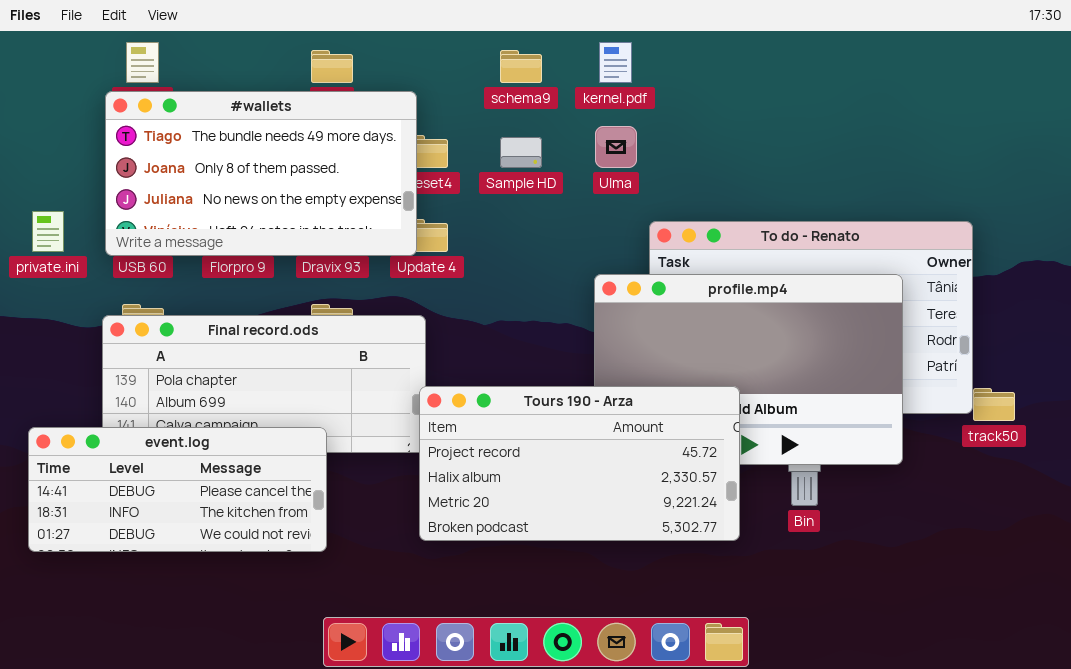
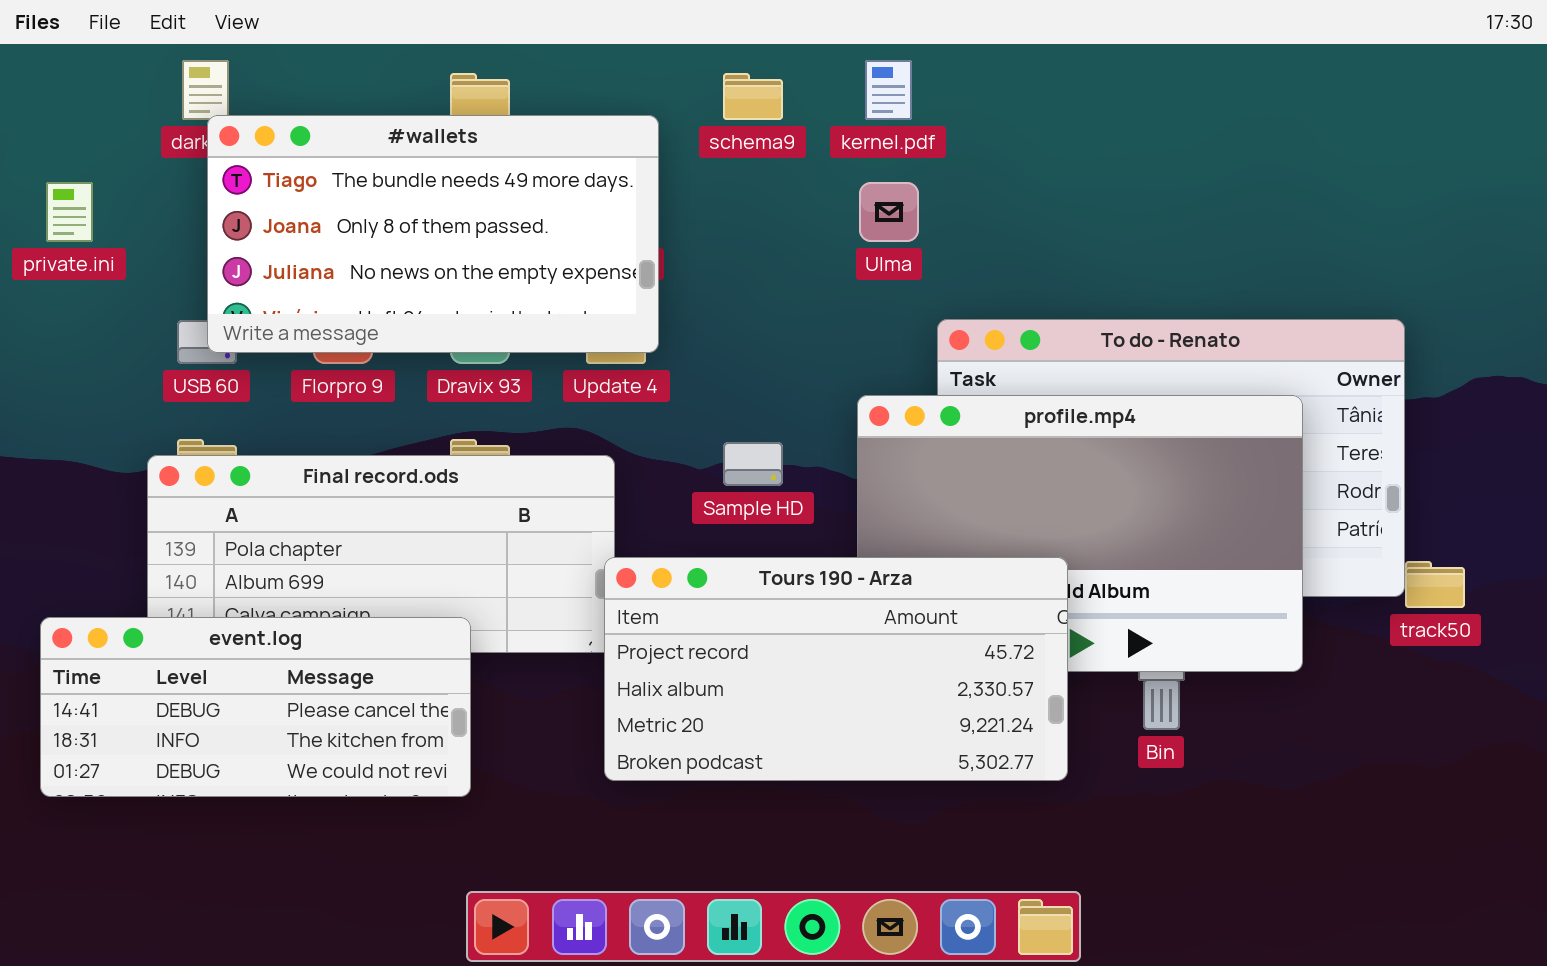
#wallets: [105,91,417,256] -> [207,115,659,353], moved
Sample HD: [500,137,542,168] -> [723,442,783,486], moved
private.ini: [32,211,64,252] -> [46,182,93,242], moved

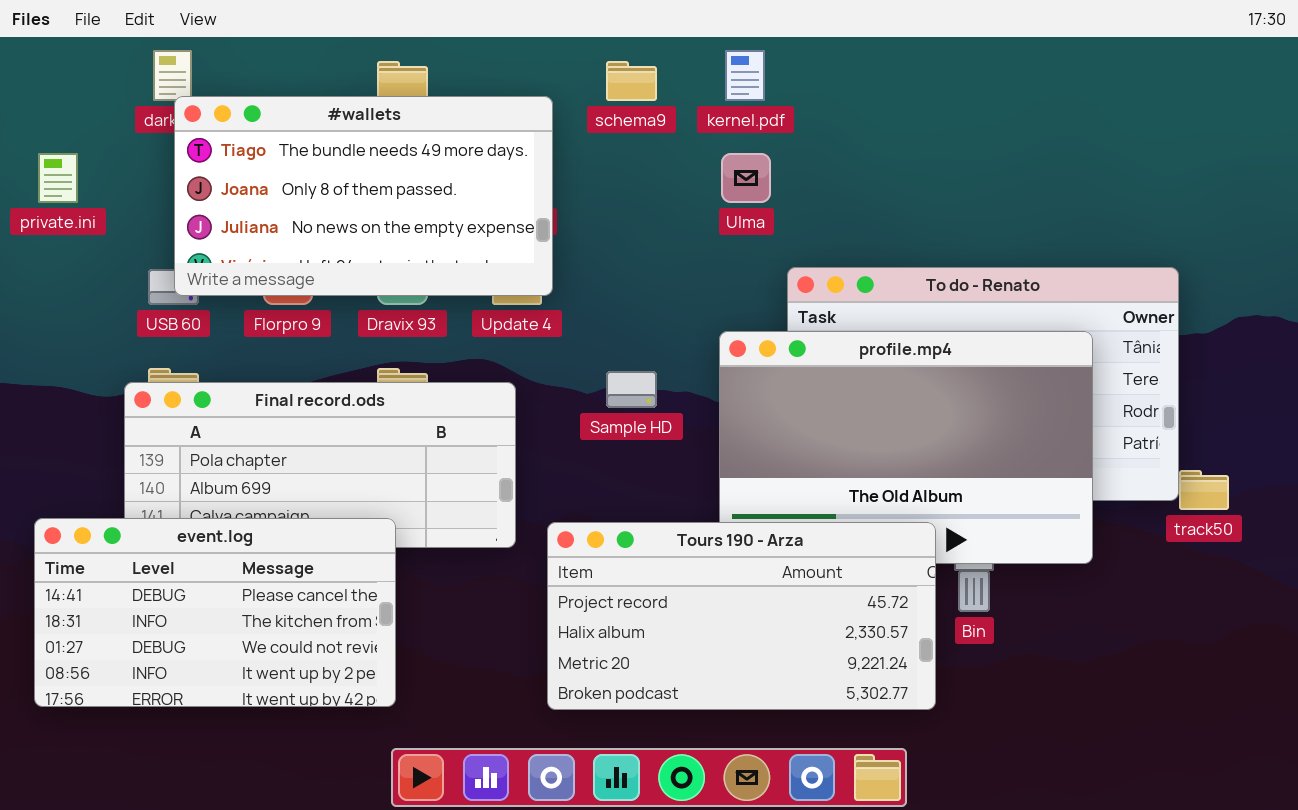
Tours 190 - Arza: [604,557,1068,781] -> [547,522,936,710], moved
event.log: [40,617,471,797] -> [34,518,396,707], resized

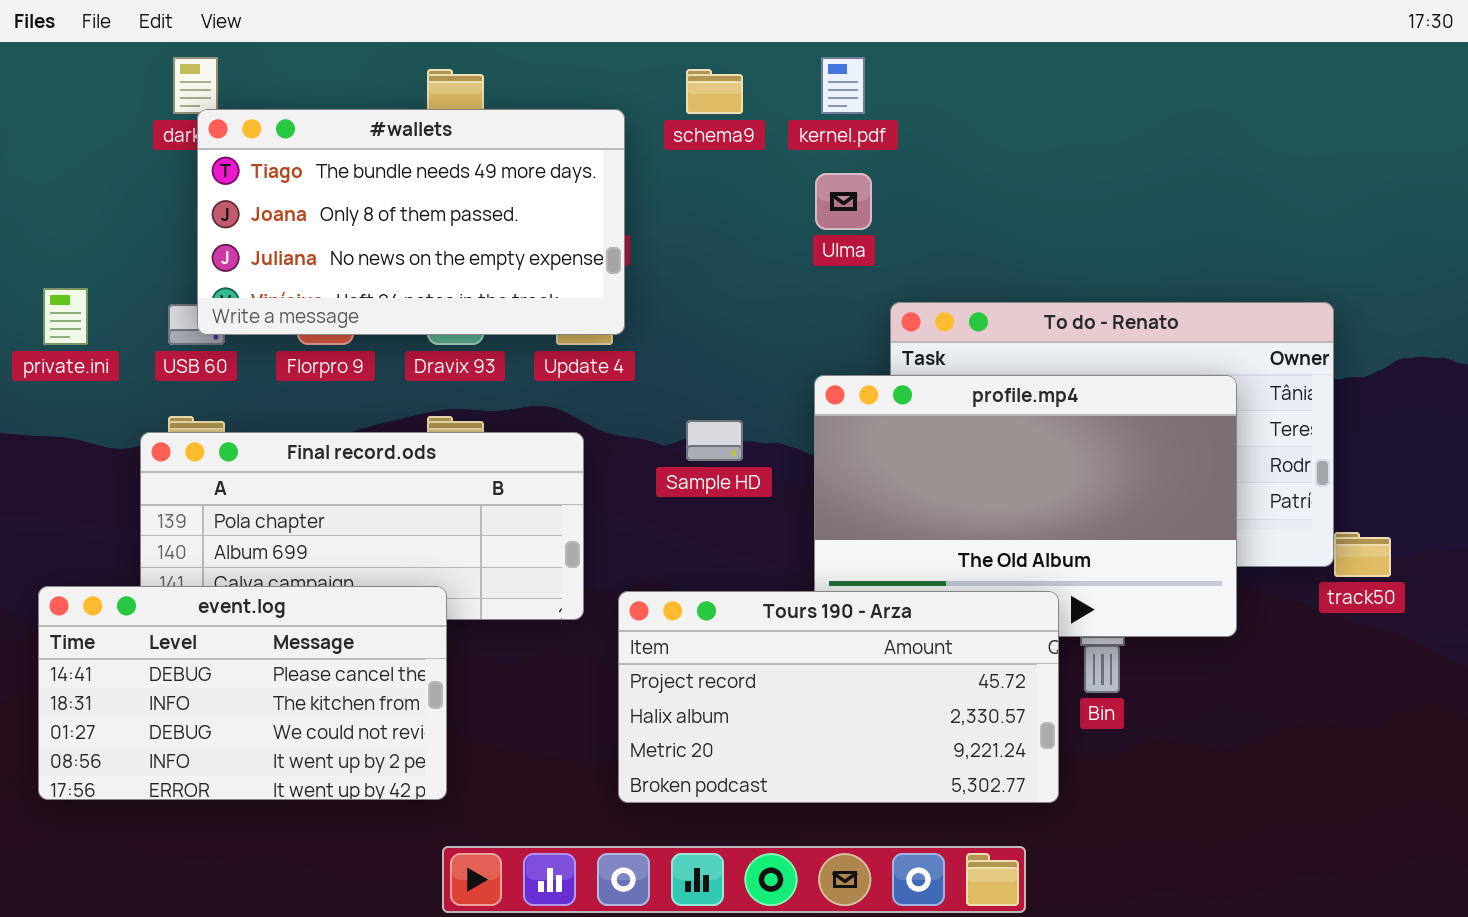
private.ini: [38,153,78,203] -> [43,288,88,345], moved

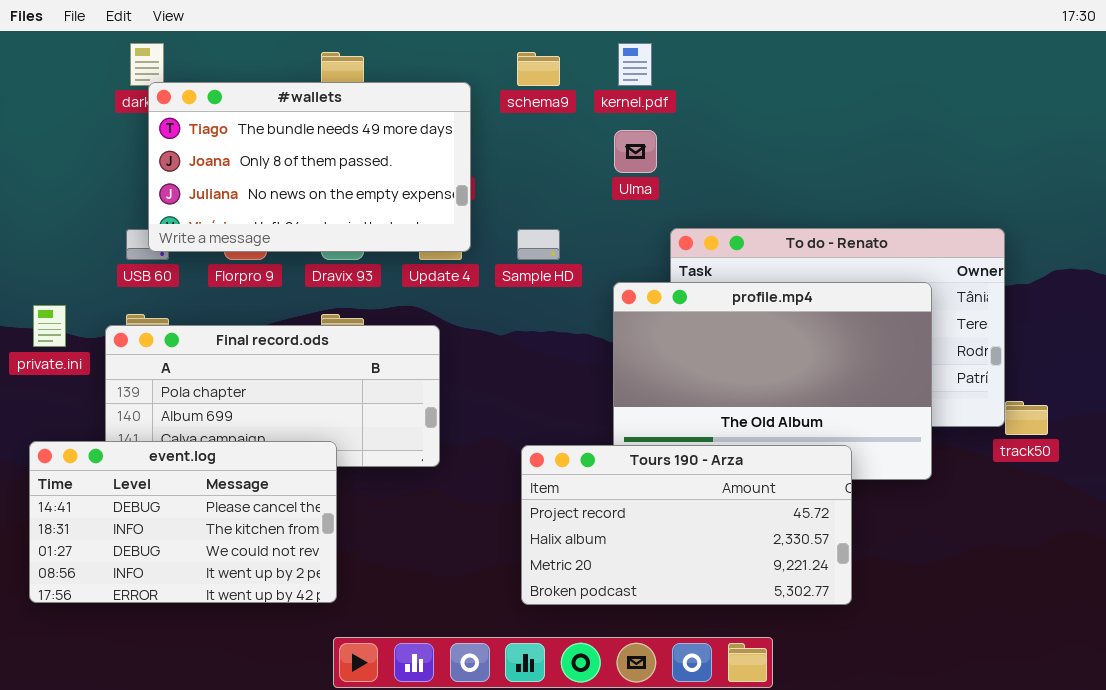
private.ini: [43,288,88,345] -> [33,305,66,347], moved
Sample HD: [686,420,743,461] -> [517,229,560,260], moved
Tours 190 - Arza: [618,591,1059,803] -> [521,445,852,605], moved

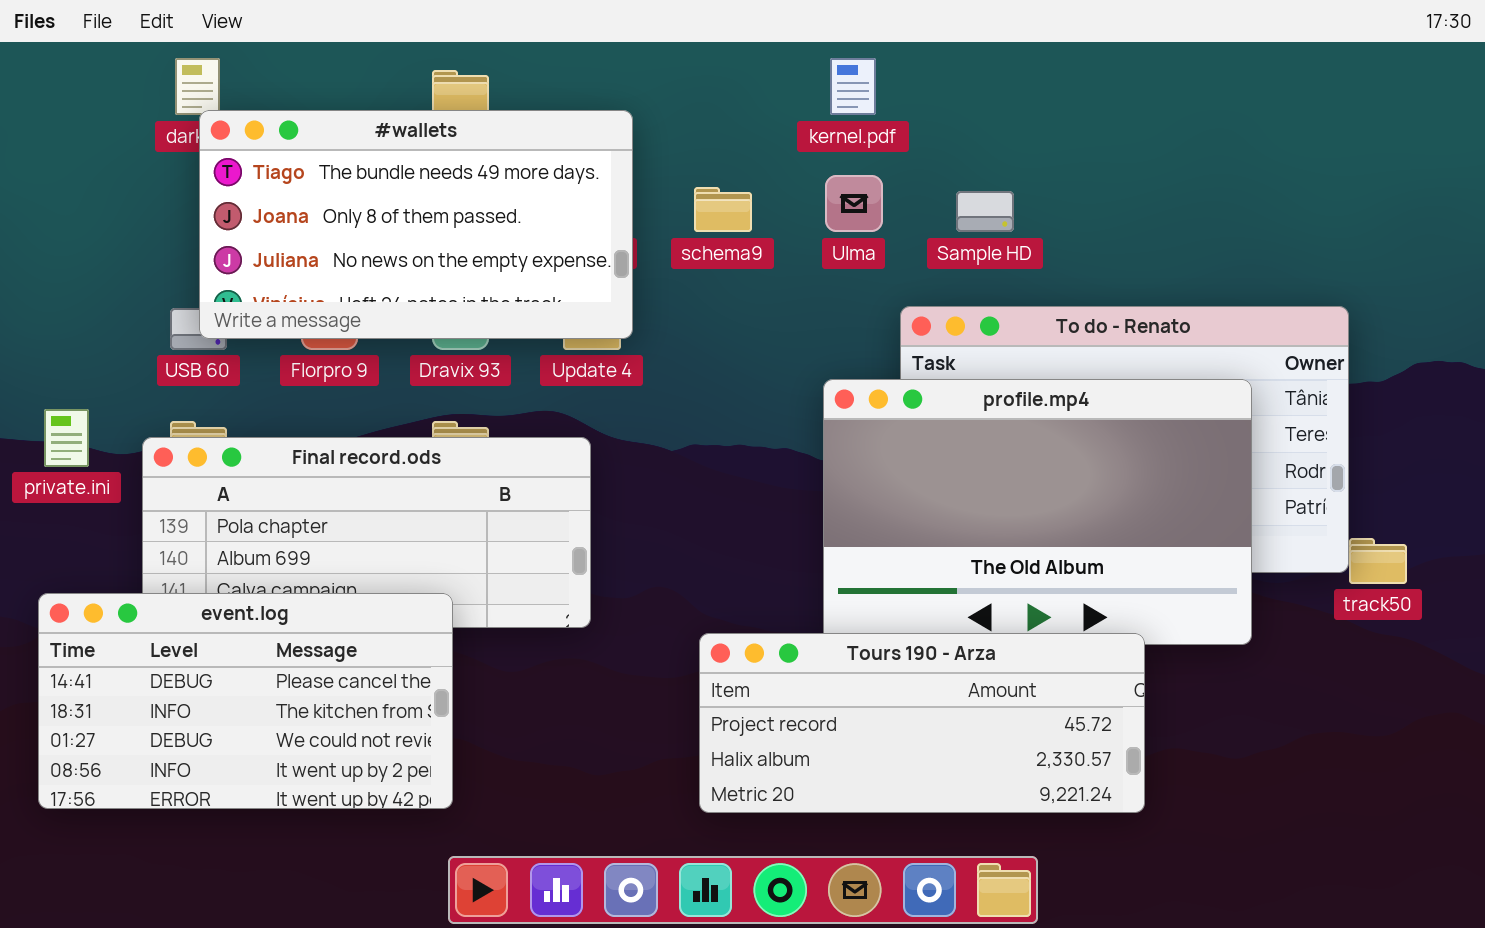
schema9: [517,52,560,86] -> [694,187,752,232], moved
Sample HD: [517,229,560,260] -> [956,191,1014,232], moved
Tours 190 - Arza: [521,445,852,605] -> [699,633,1145,813], resized

